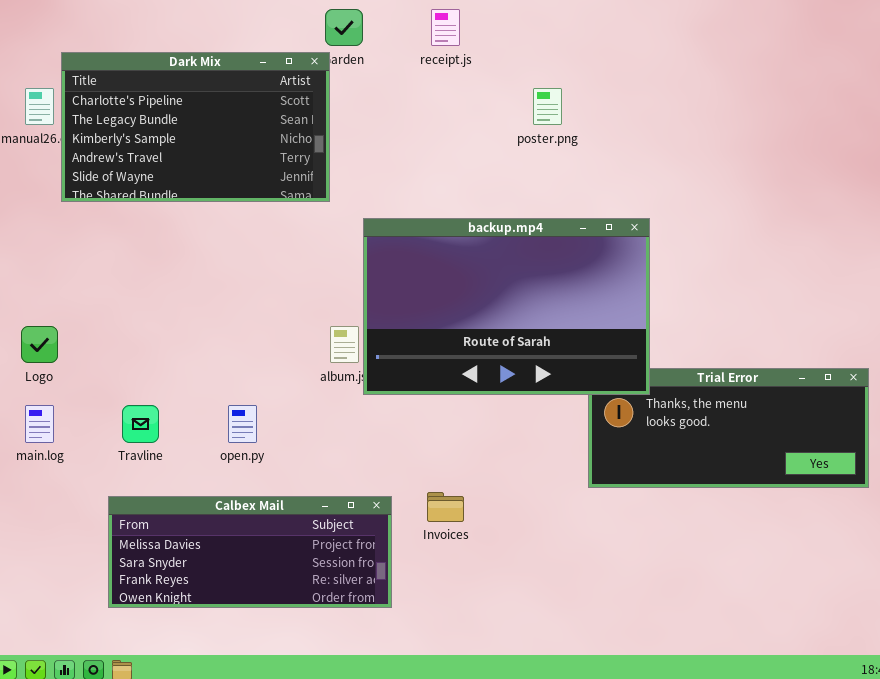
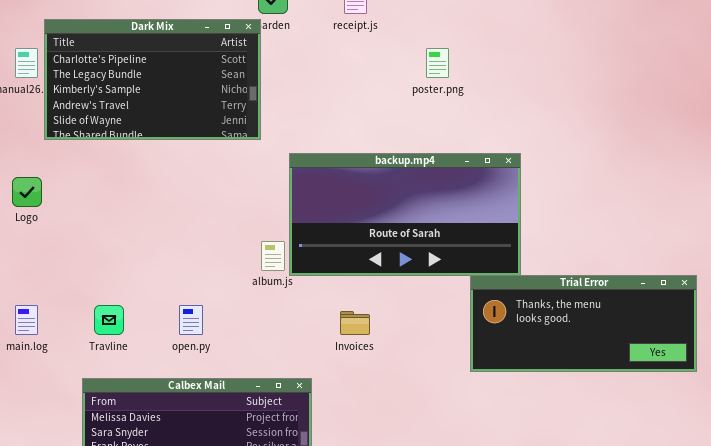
backup.mp4: [363,218,650,395] -> [289,153,521,276], resized
Logo: [21,326,58,363] -> [12,177,42,207], moved
Invoices: [427,492,464,522] -> [340,311,370,335], moved

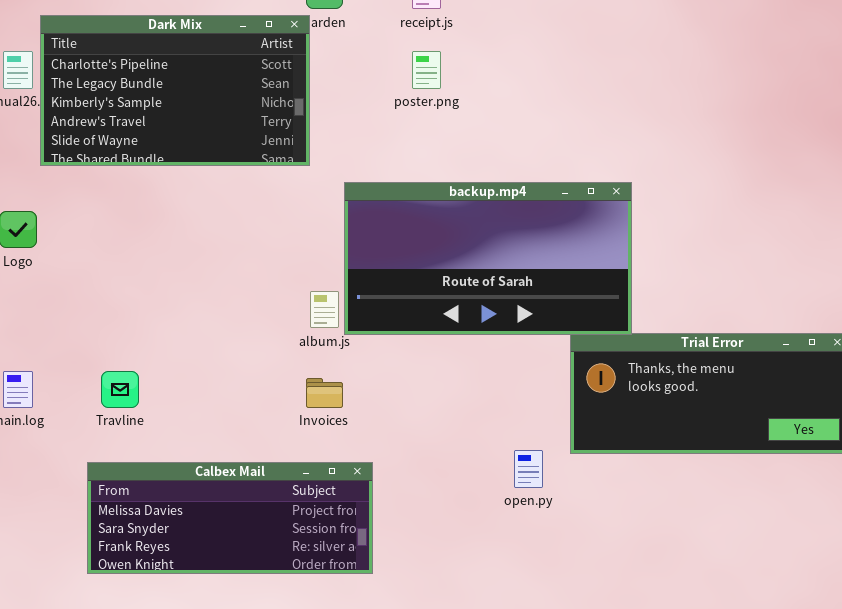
poster.png: [426,48,449,78] -> [412,51,441,89], moved
open.py: [179,305,203,335] -> [514,450,543,488], moved
Invoices: [340,311,370,335] -> [306,378,343,408], moved

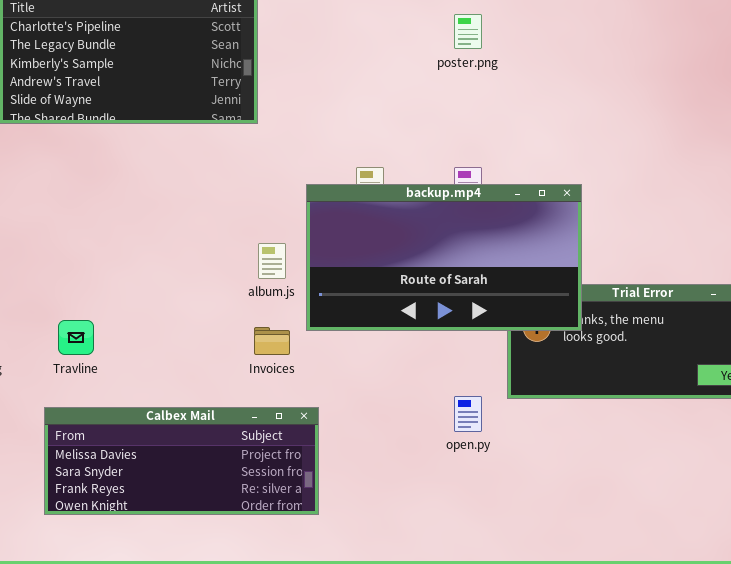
poster.png: [412,51,441,89] -> [454,14,482,49], moved
backup.mp4: [344,182,632,335] -> [306,184,582,331], moved

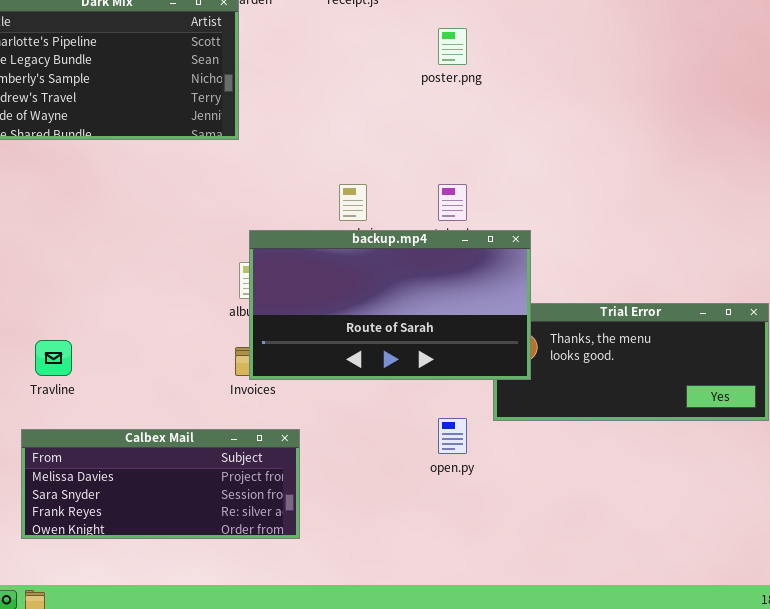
backup.mp4: [306,184,582,331] -> [249,230,531,380], moved

